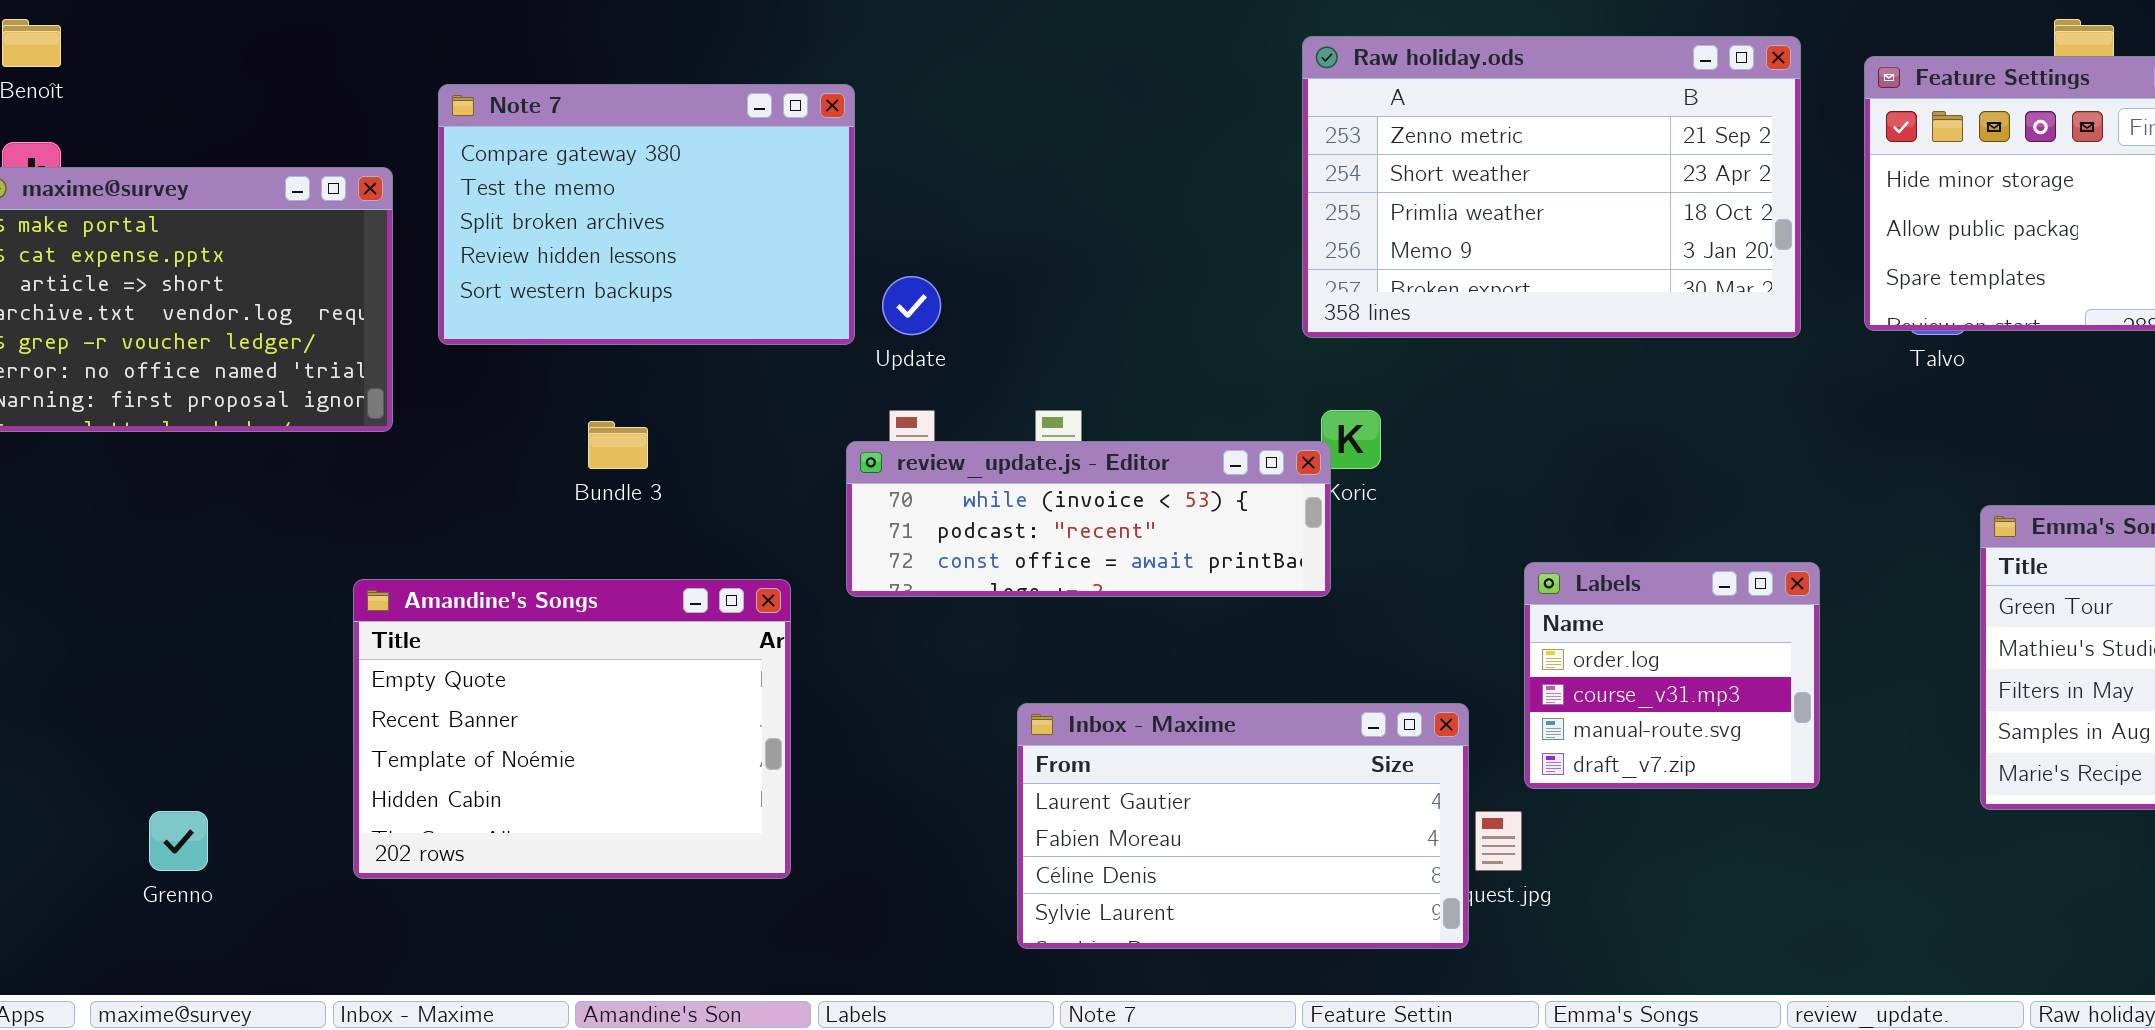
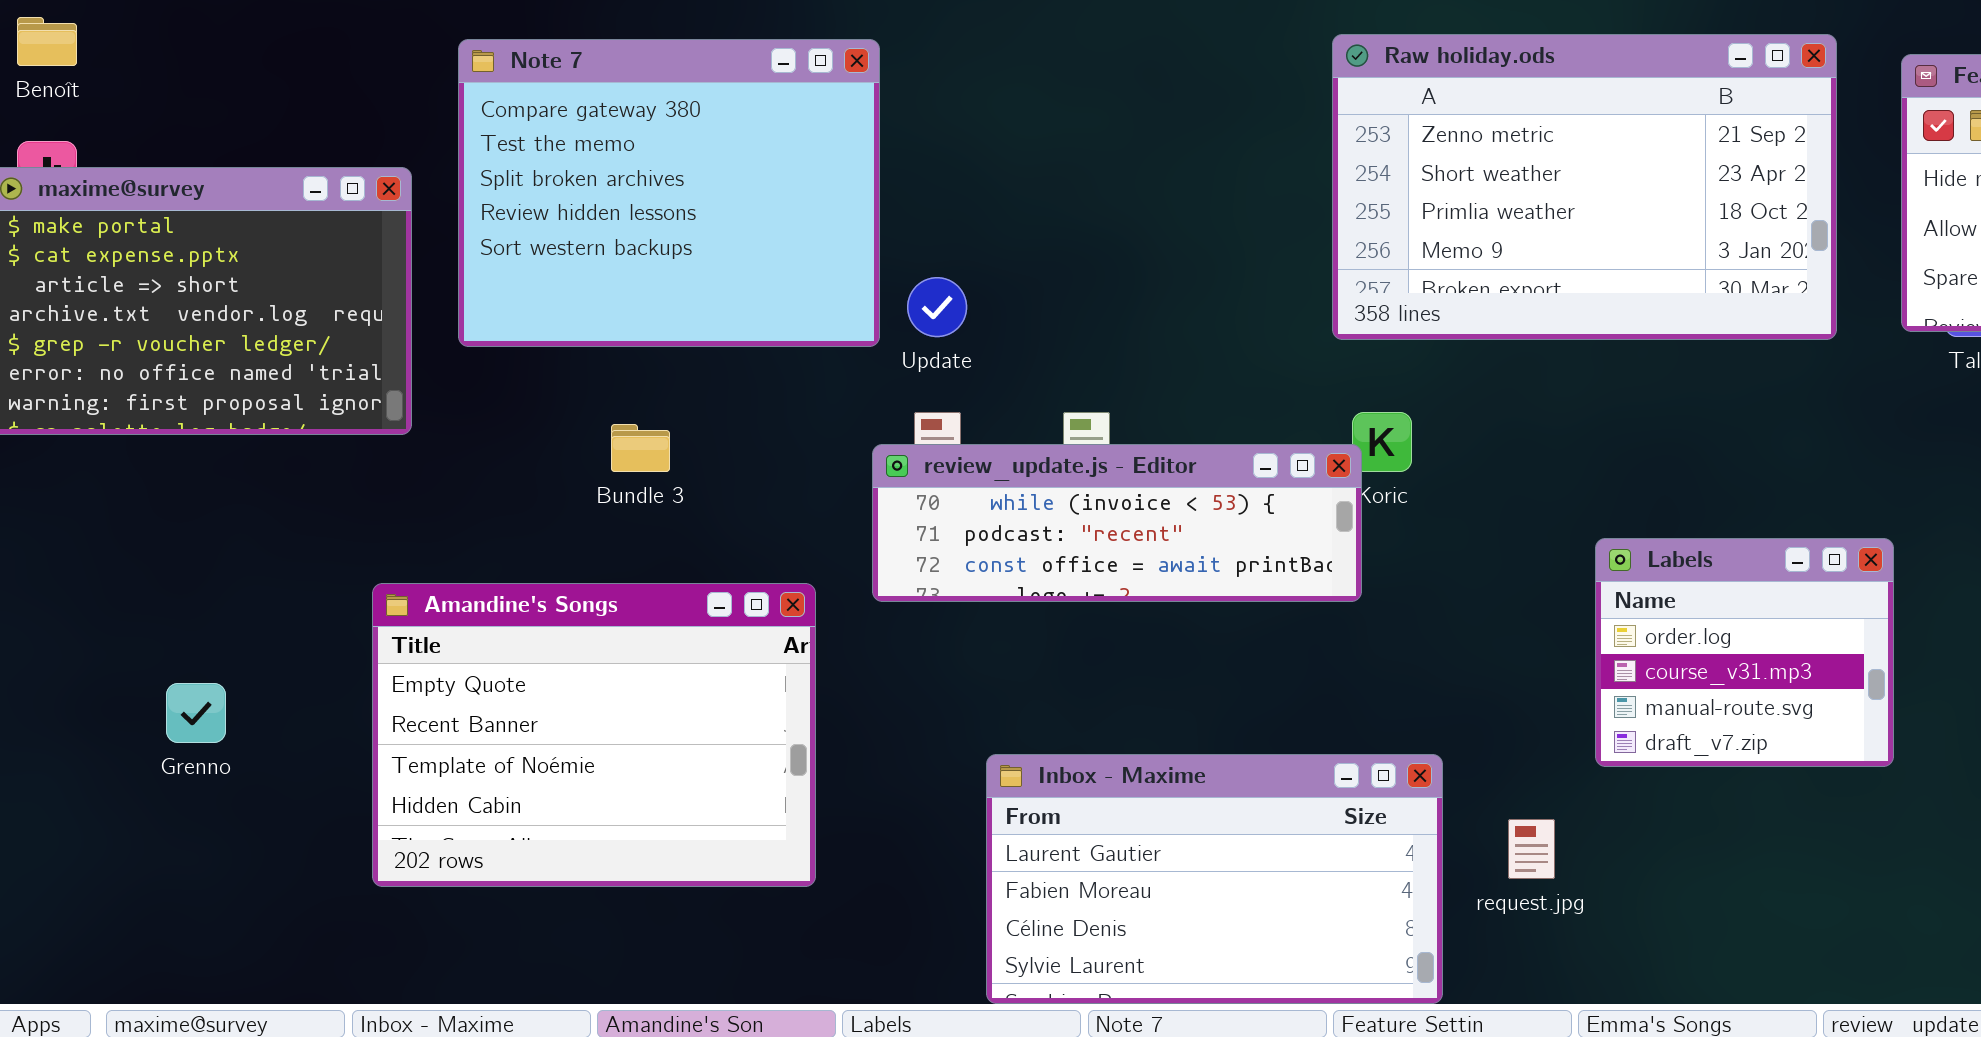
Note 7: [438,84,855,345] -> [458,39,880,347], resized
Labels: [1524,562,1820,789] -> [1595,538,1894,767], moved
Inbox - Maxime: [1017,703,1469,949] -> [986,754,1443,1004], moved
Grenno: [149,811,208,871] -> [166,683,226,743], moved

